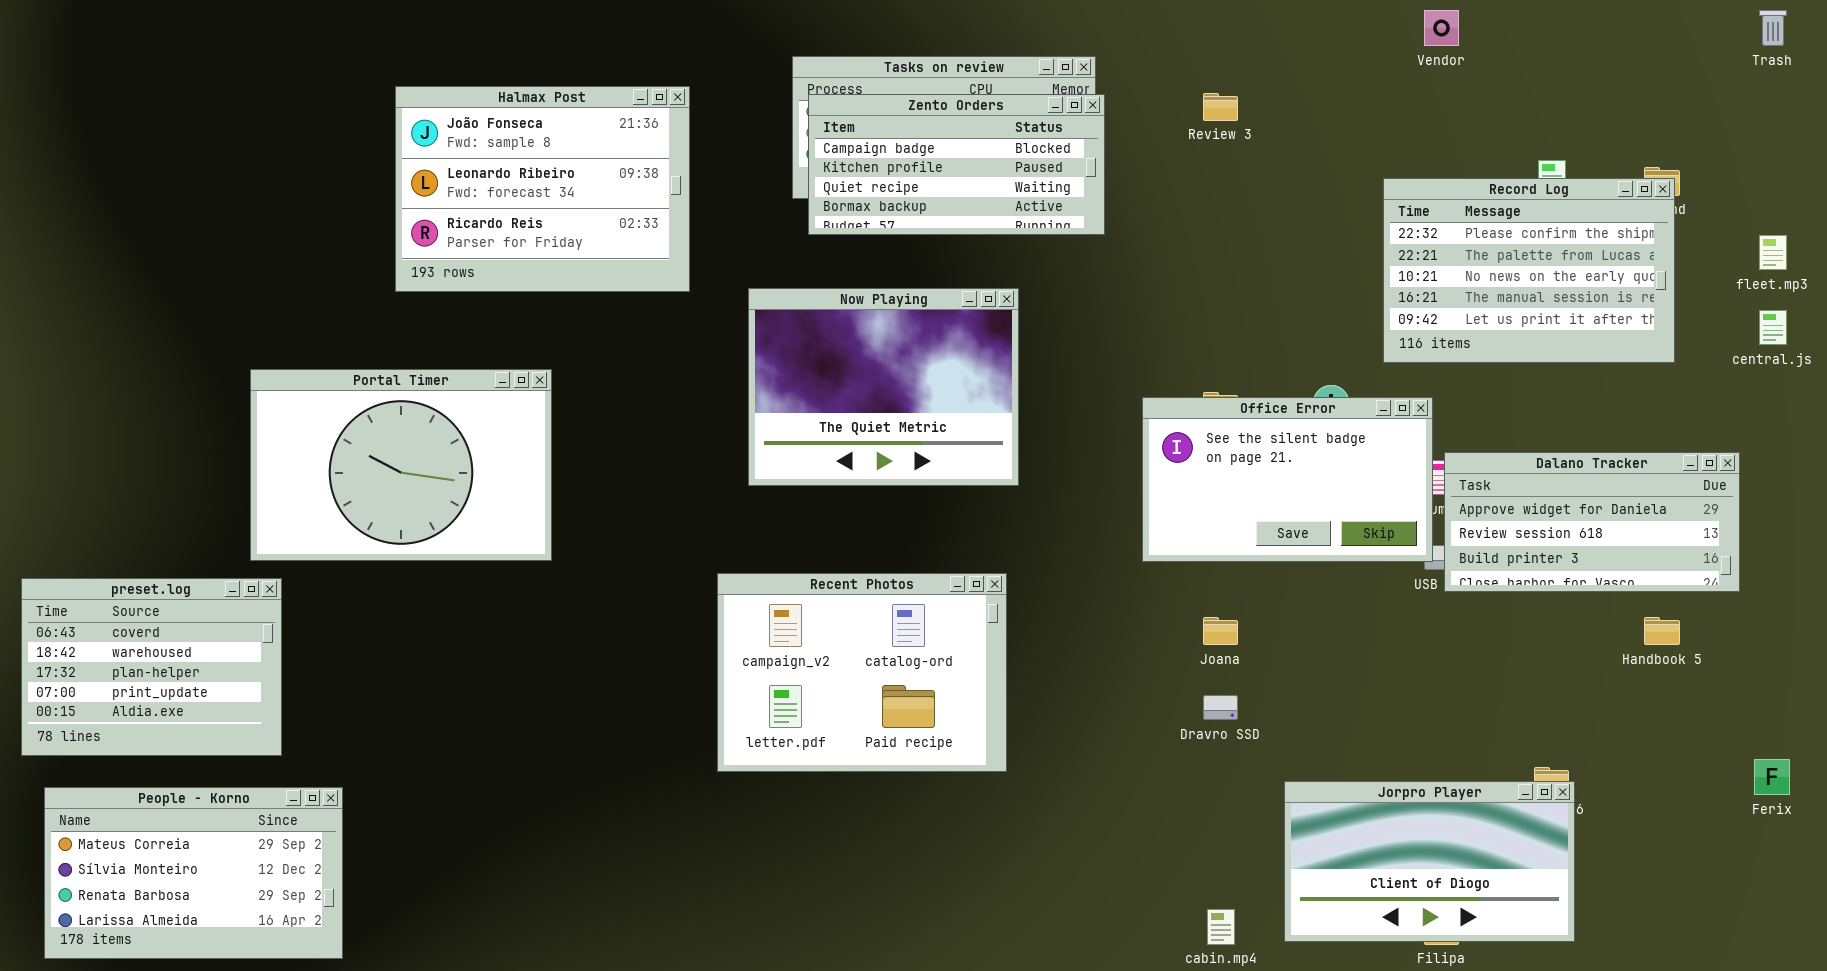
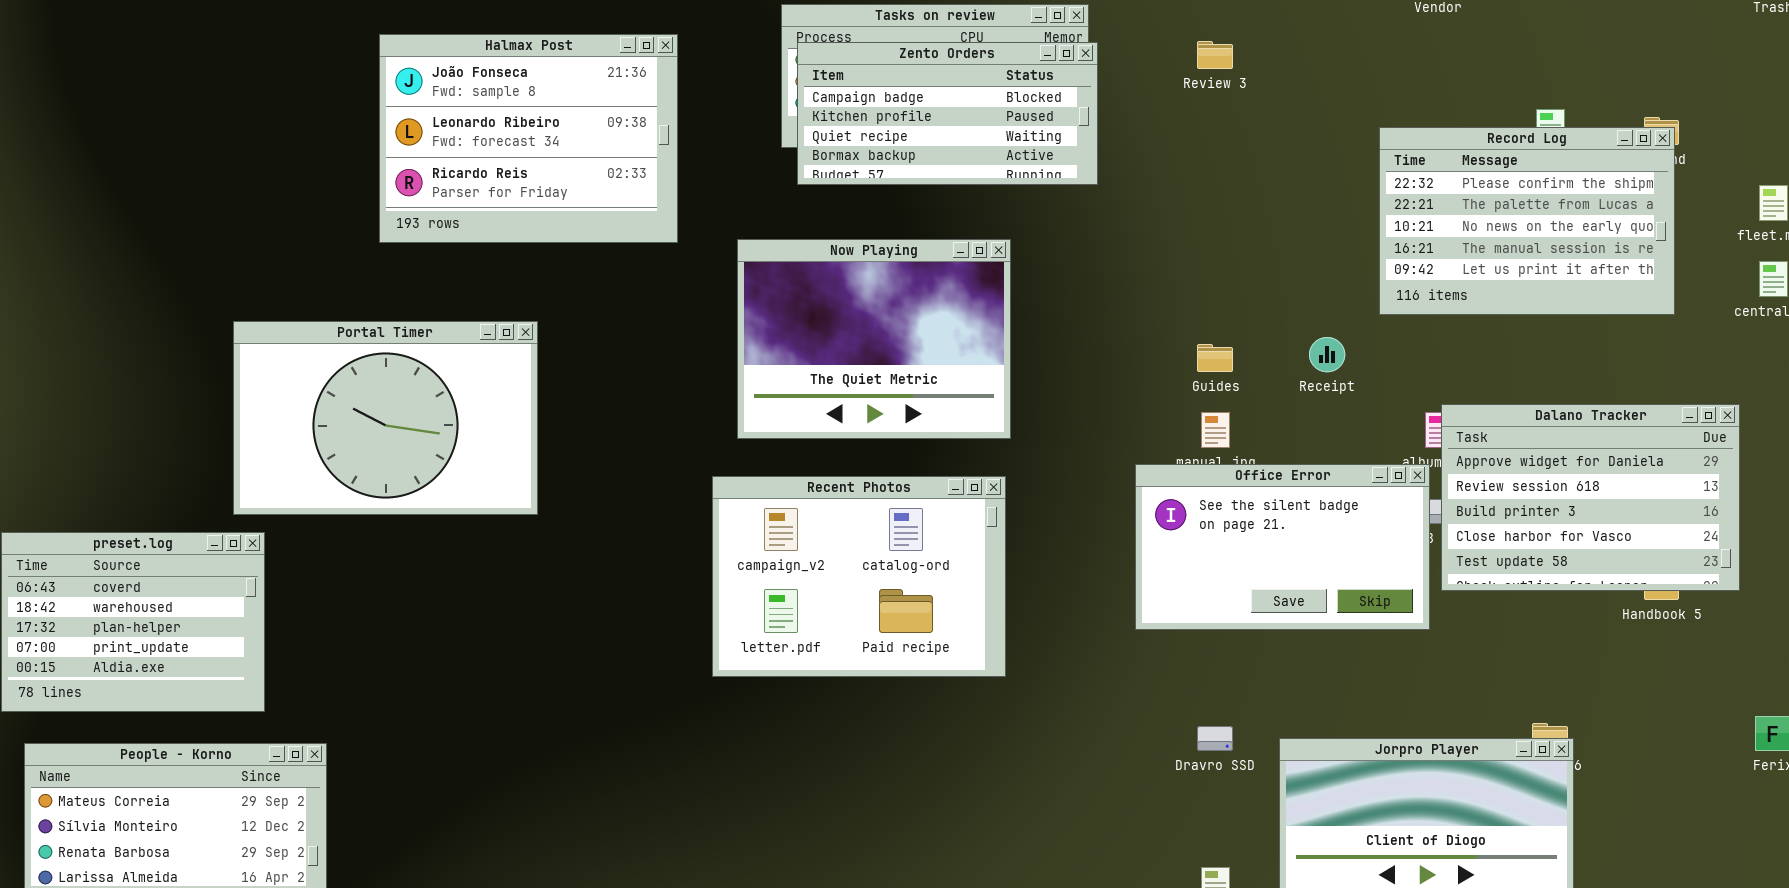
Office Error: [1142,397,1433,562] -> [1135,464,1430,630], moved
Dalano Tracker: [1444,452,1740,592] -> [1441,404,1740,591], resized
Recent Photos: [717,573,1007,772] -> [712,476,1006,677], moved
Dravro SSD: [1203,695,1238,720] -> [1197,726,1233,751], moved

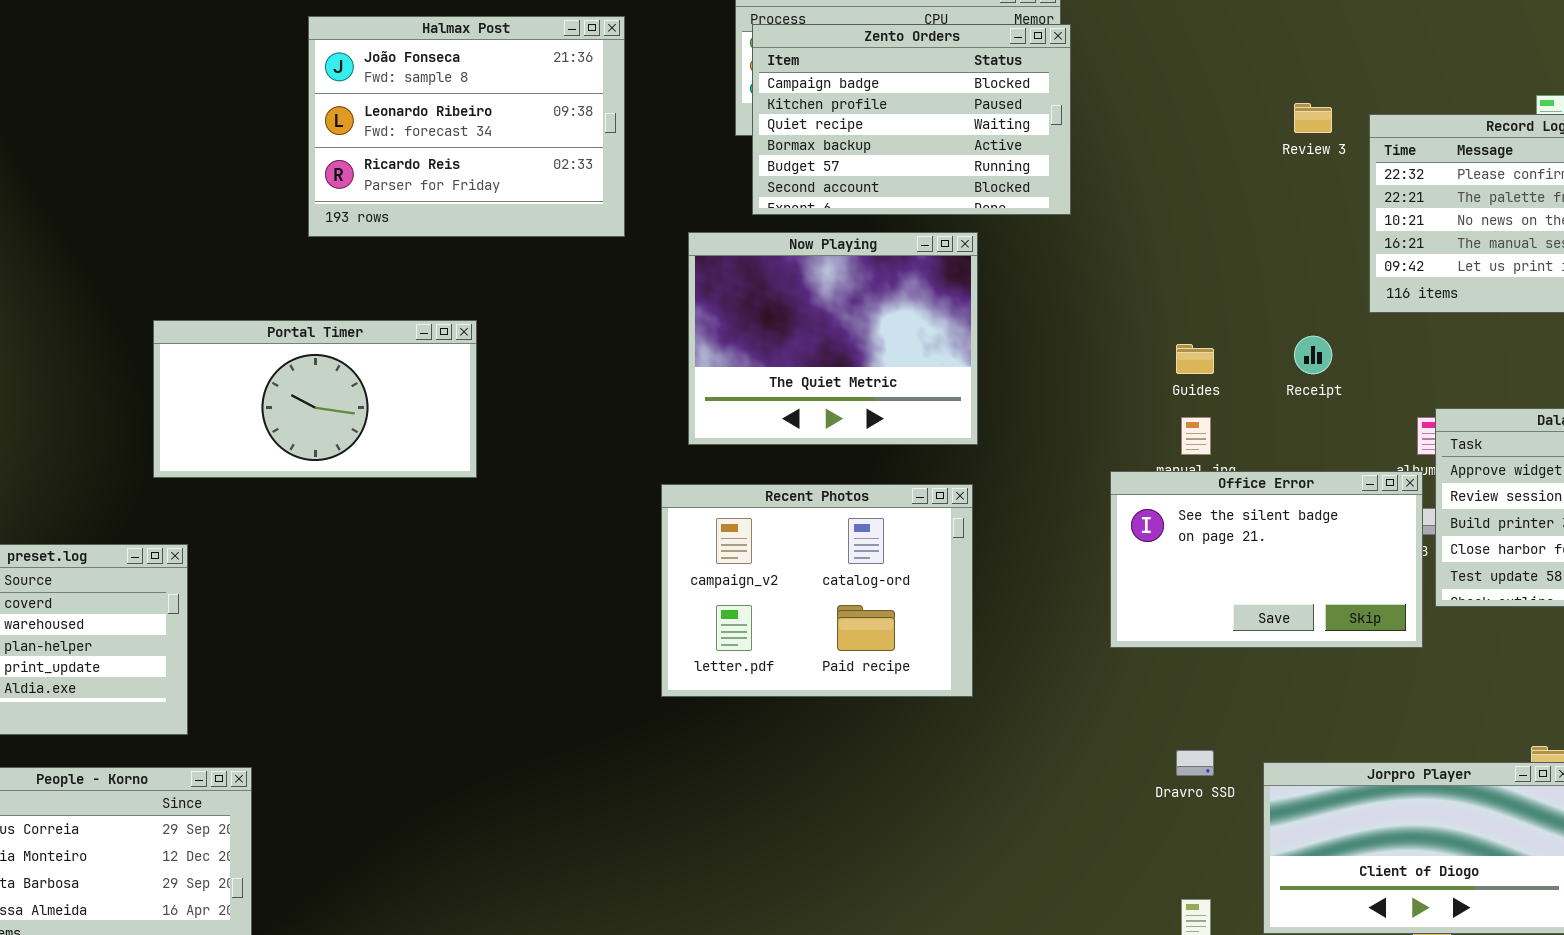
Review 3: [1197,41,1233,69] -> [1294,103,1332,133], moved
Zento Orders: [797,42,1098,185] -> [752,24,1071,215], resized
Portal Timer: [233,321,538,515] -> [153,320,477,478], resized

